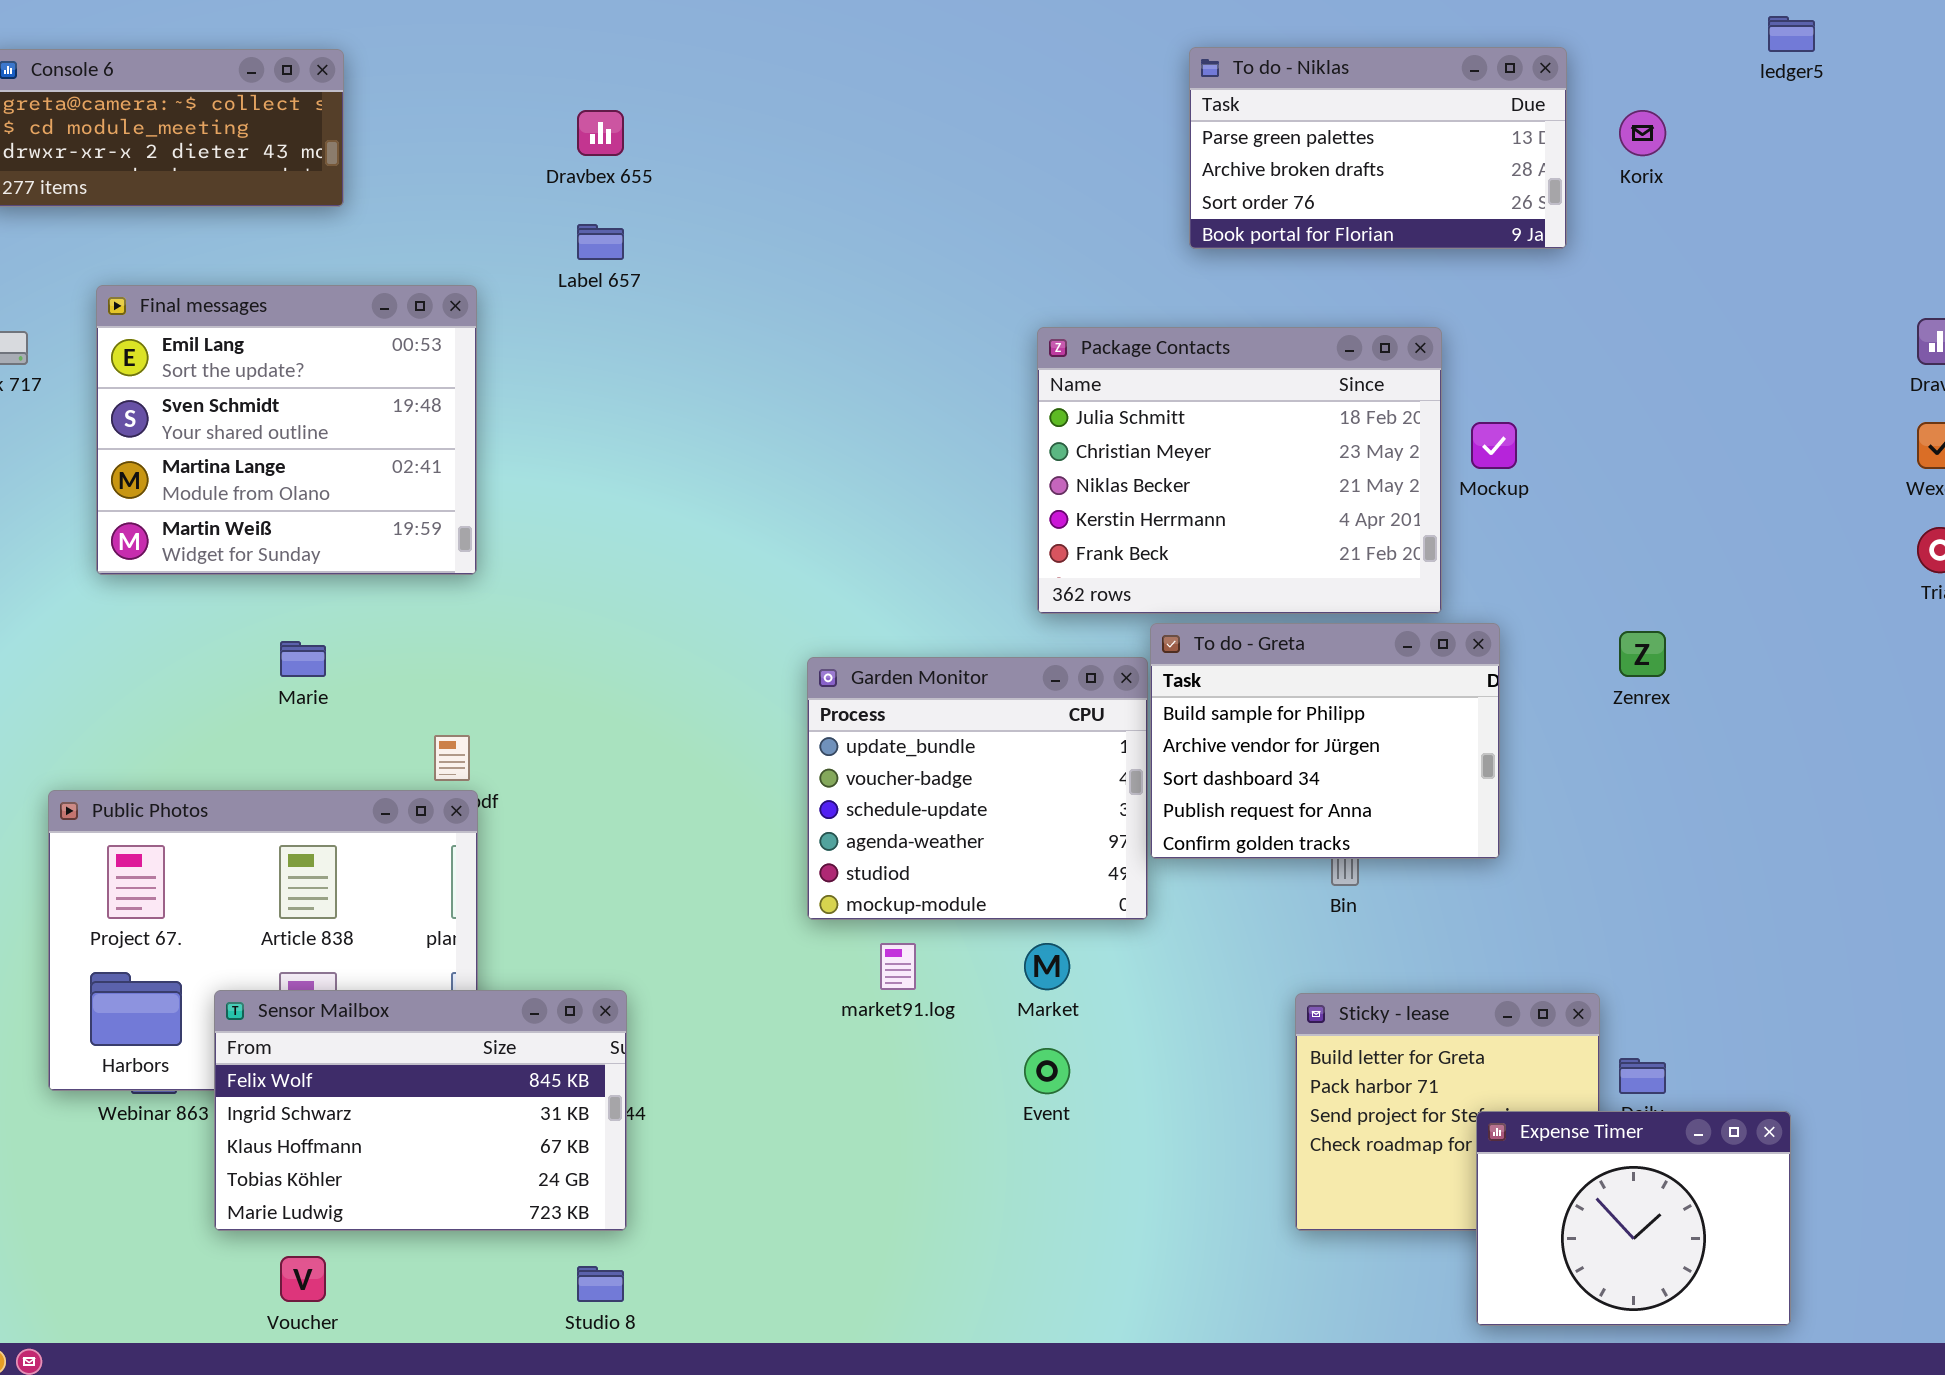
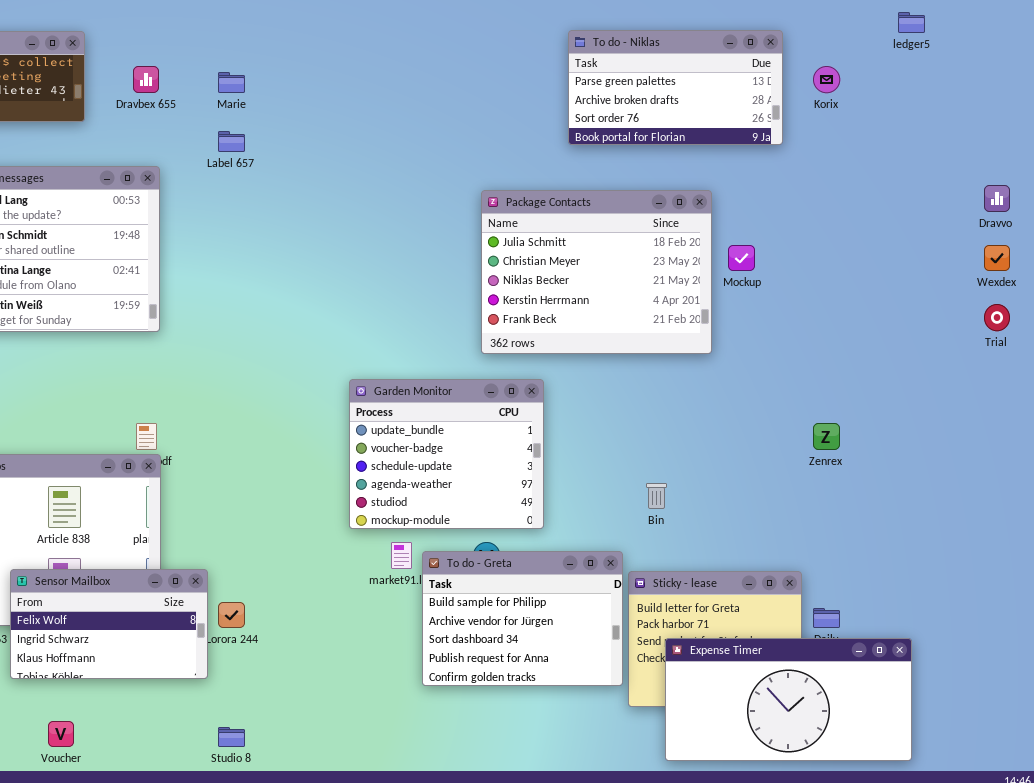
Dravbex 655: [577,110,624,156] -> [133,66,159,93], moved
To do - Greta: [1150,623,1500,859] -> [422,551,623,686], moved
Zenrex: [1619,631,1666,677] -> [813,423,840,450], moved
Marie: [280,641,326,677] -> [218,72,245,93], moved
Sensor Mailbox: [214,990,627,1231] -> [10,569,208,679], resized
Expense Timer: [1476,1111,1791,1326] -> [665,638,912,761], resized

